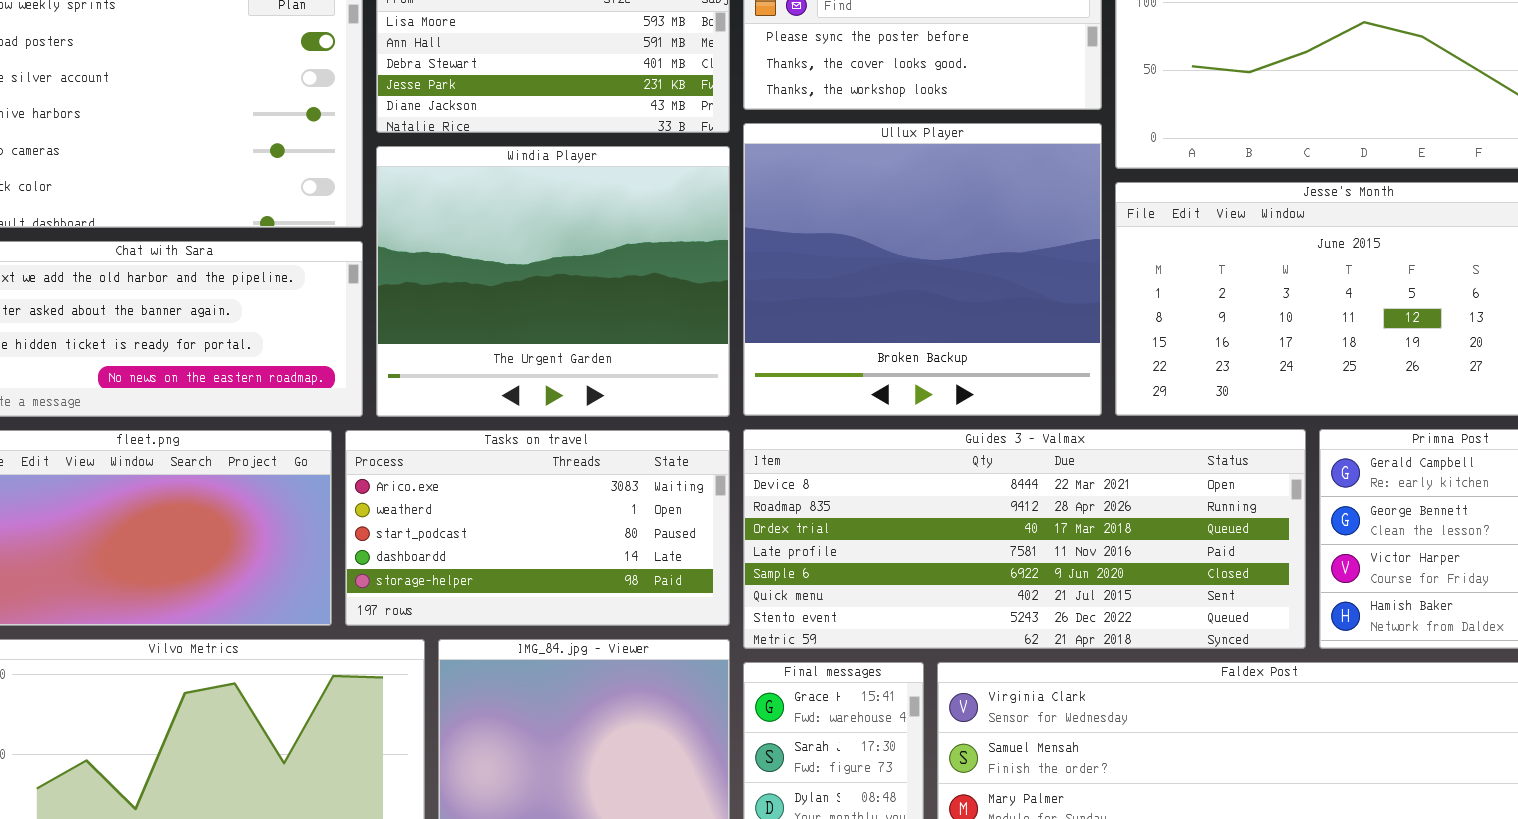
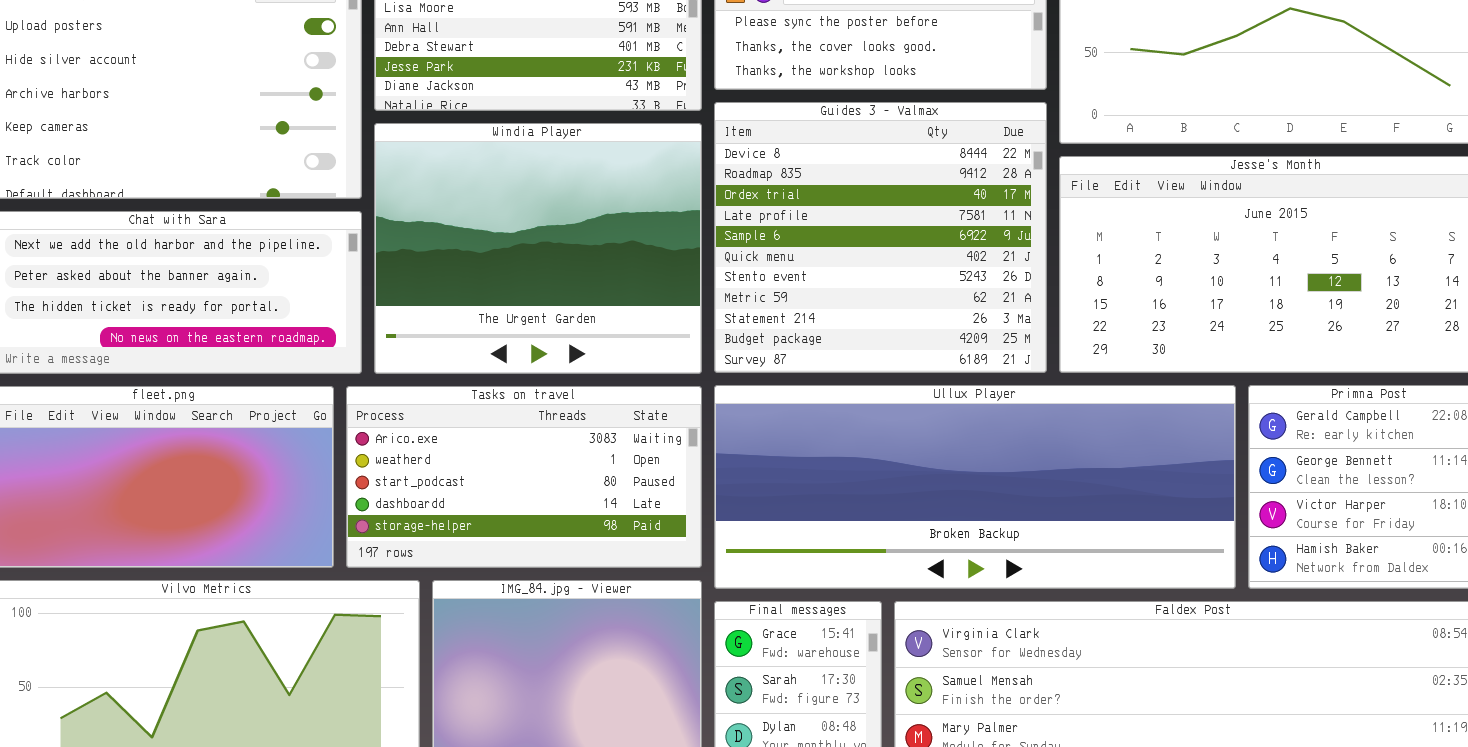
Ullux Player: [743,123,1102,416] -> [714,385,1236,589], moved, resized
Guides 3 - Valmax: [743,429,1306,649] -> [714,102,1047,373], moved, resized

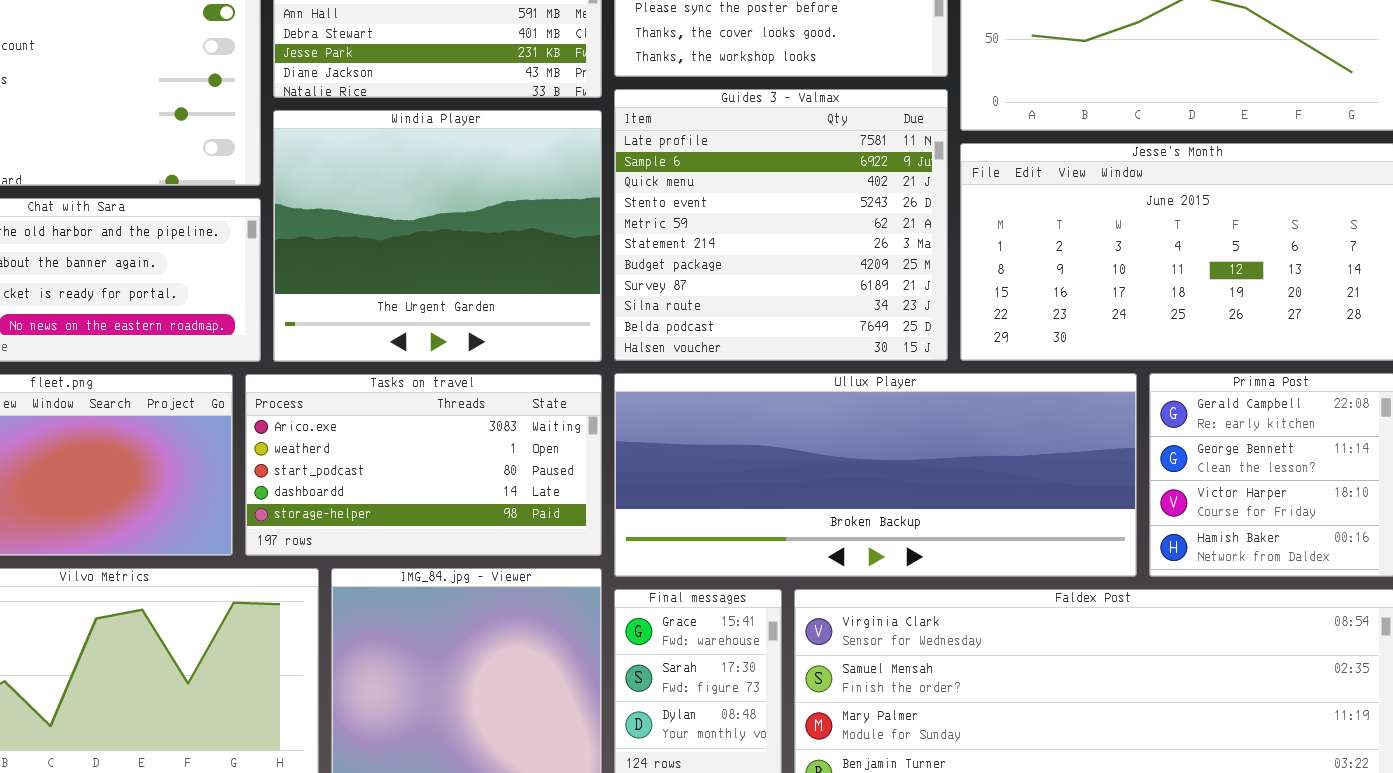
Guides 3 - Valmax: [714,102,1047,373] -> [614,89,948,361], scrolled down 3 rows

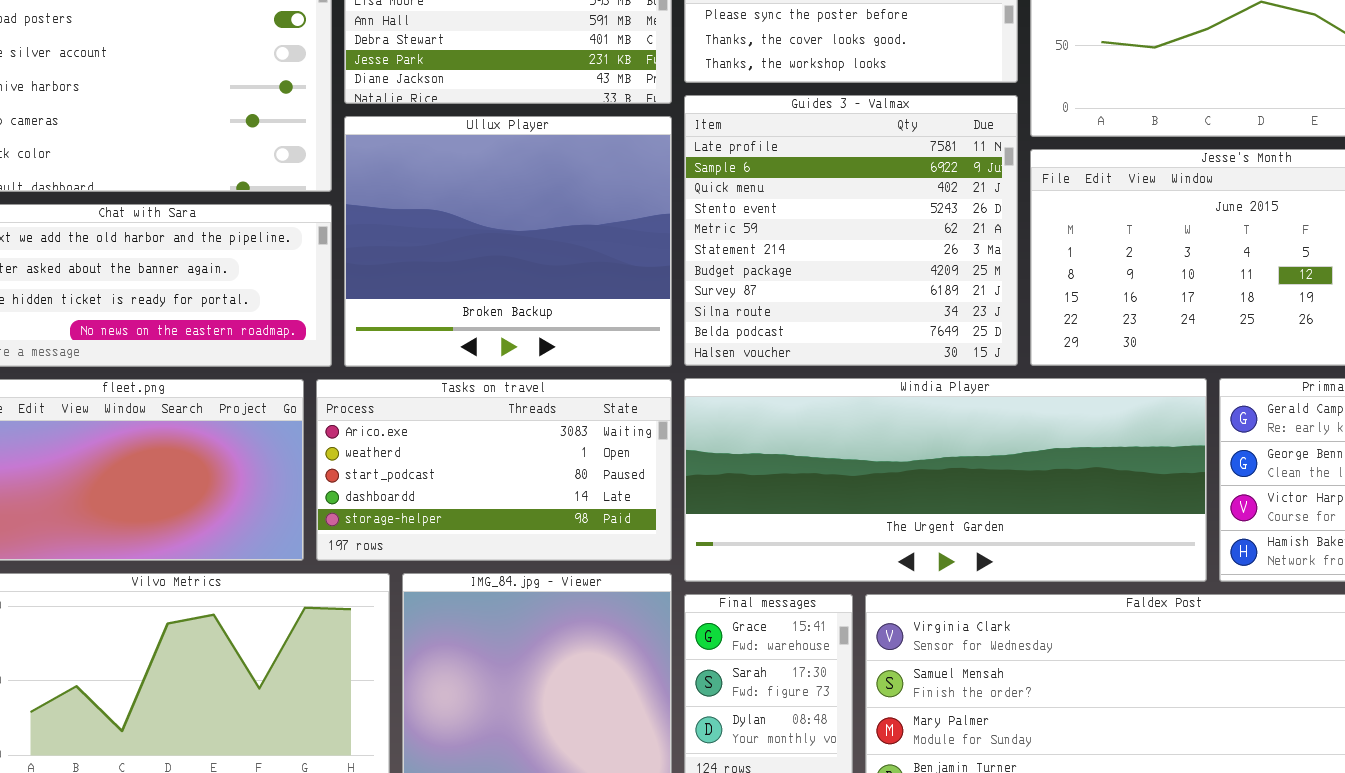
Windia Player: [273,110,602,362] -> [684,378,1207,582], moved, resized
Ullux Player: [614,373,1137,577] -> [344,116,672,367], moved, resized

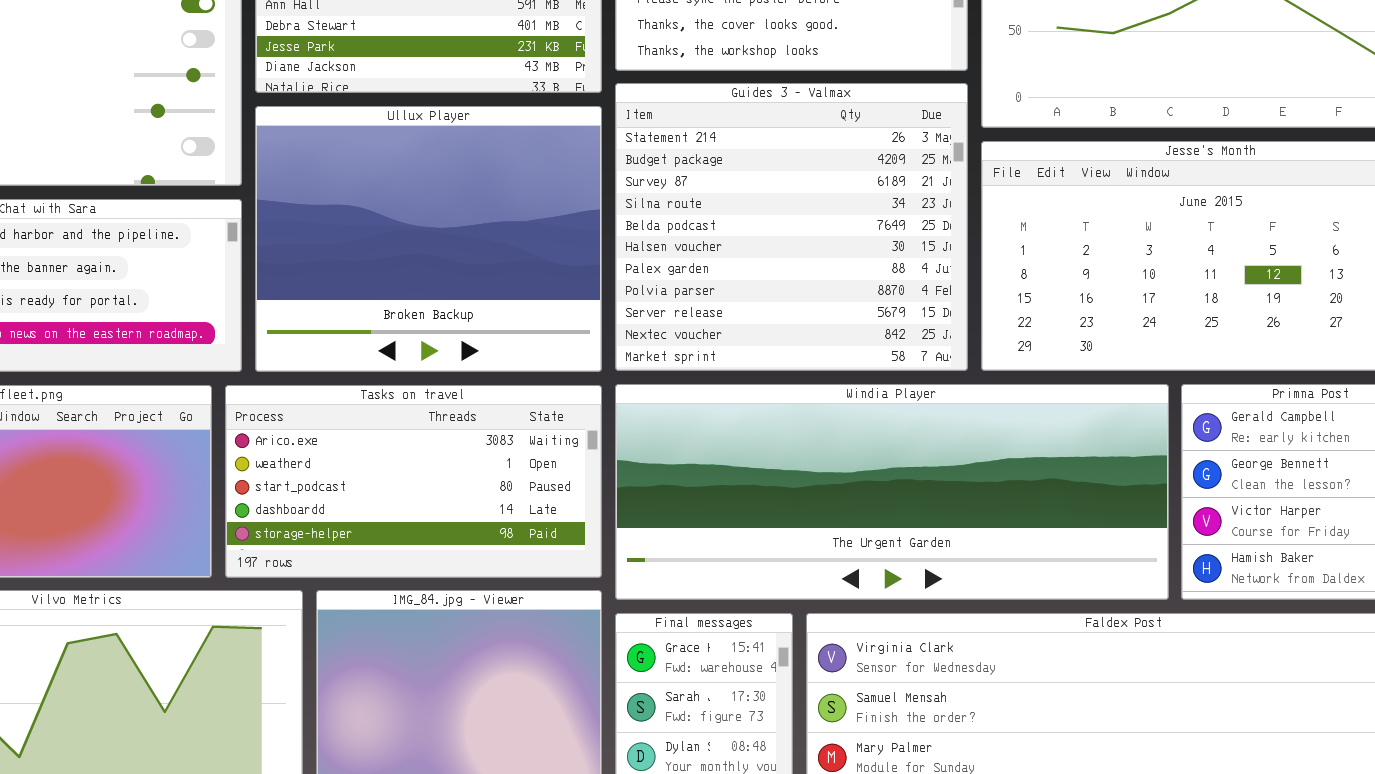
Guides 3 - Valmax: [684,95,1018,366] -> [615,83,968,371], scrolled down 5 rows

